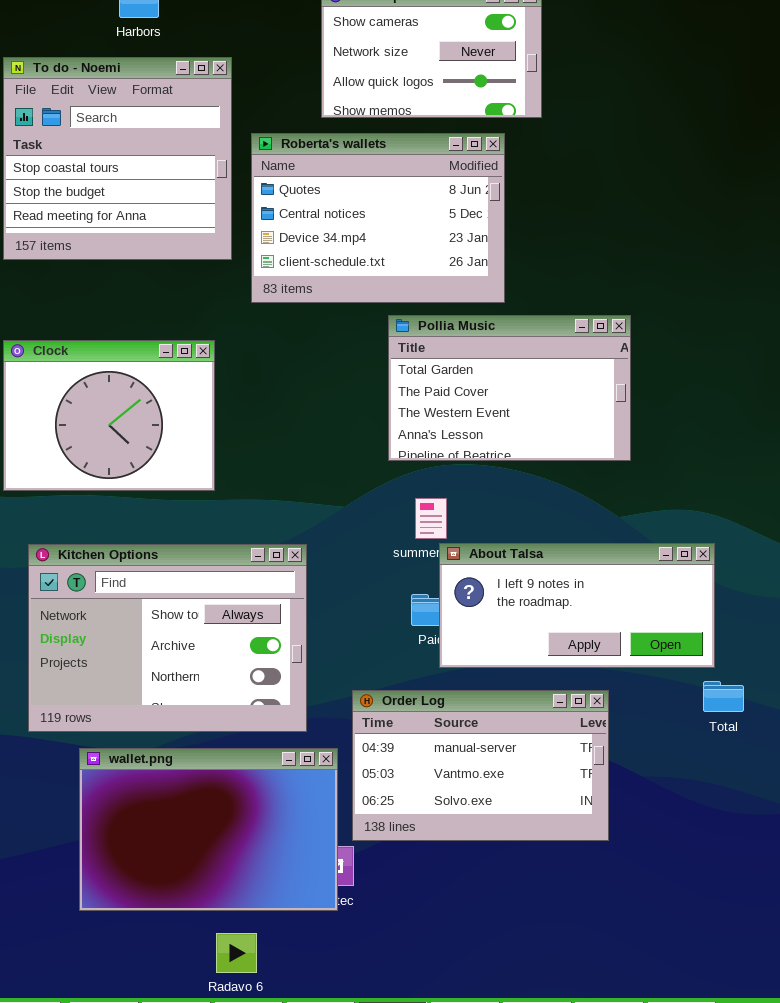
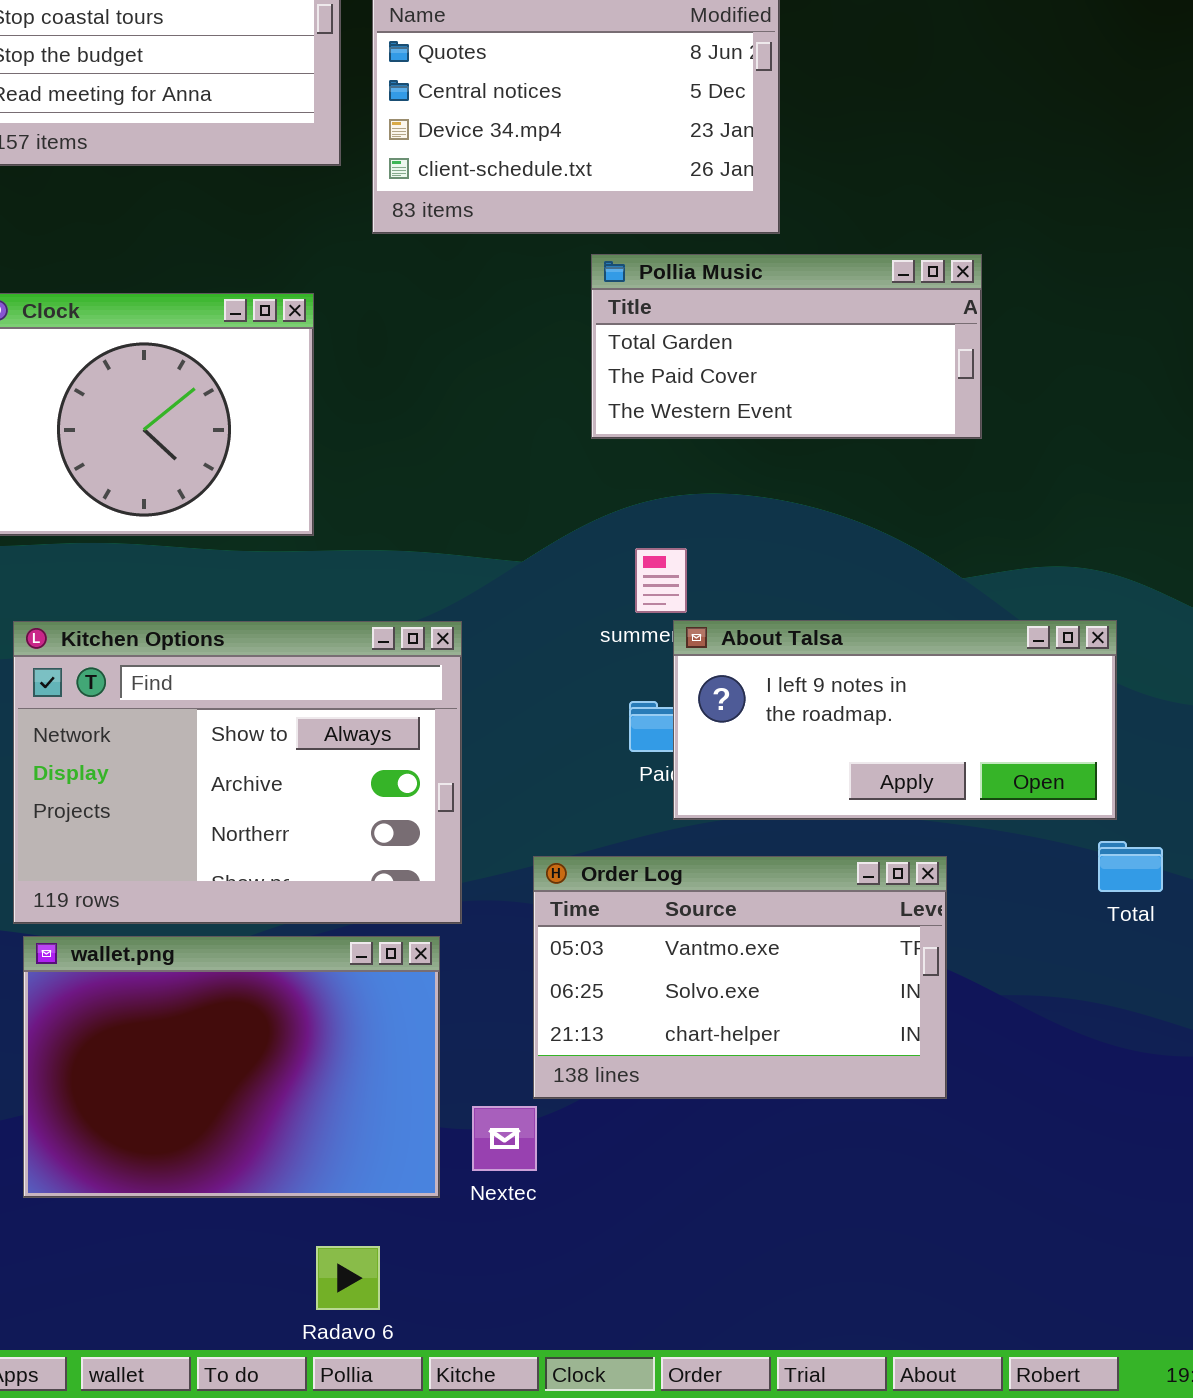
Pollia Music: [388,315,631,461] -> [591,254,982,439], resized
Order Log: [352,690,609,841] -> [533,856,947,1099], scrolled down 1 row
wallet.png: [79,748,338,911] -> [23,936,440,1198], moved

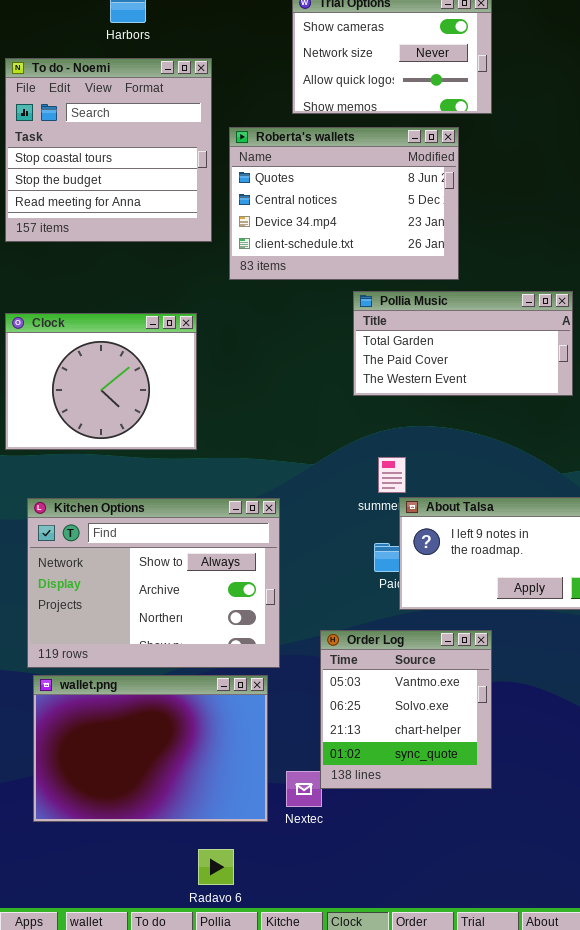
Order Log: [533,856,947,1099] -> [320,630,492,789], resized

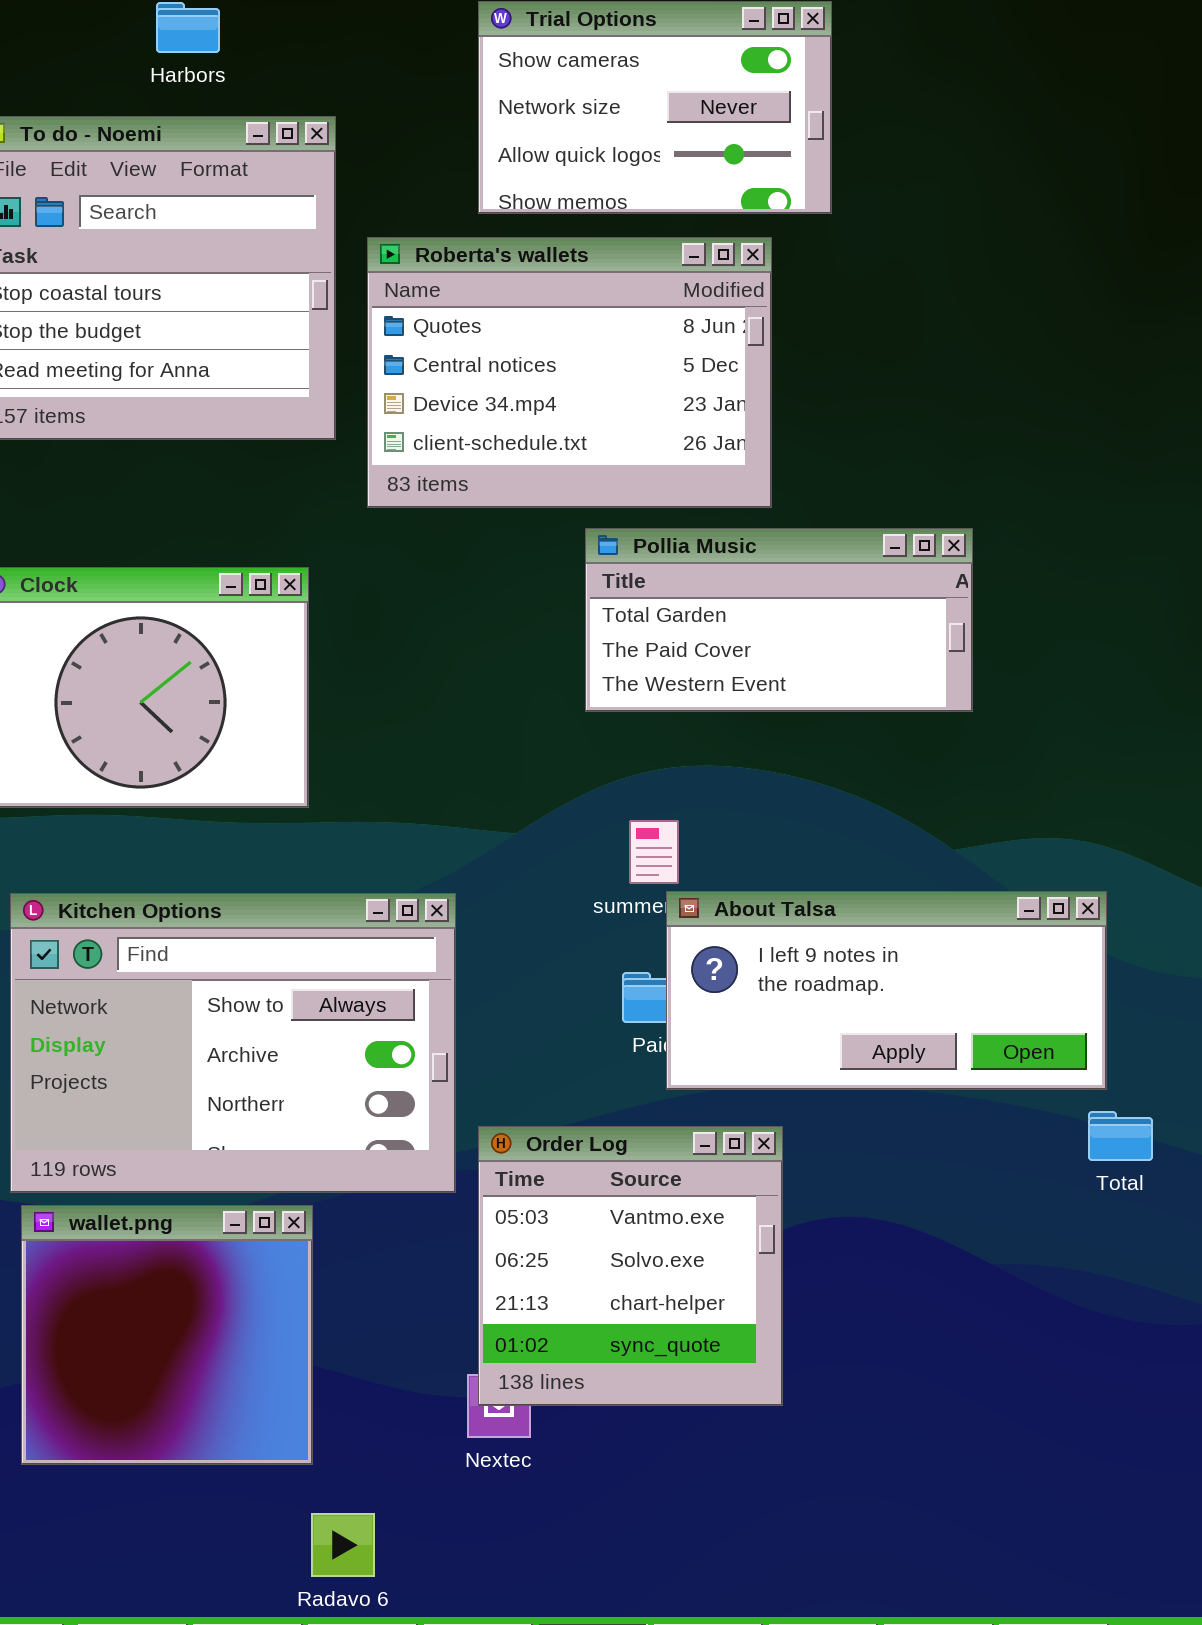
Order Log: [320,630,492,789] -> [478,1126,783,1406], moved
wallet.png: [33,675,268,822] -> [21,1205,313,1465], resized

